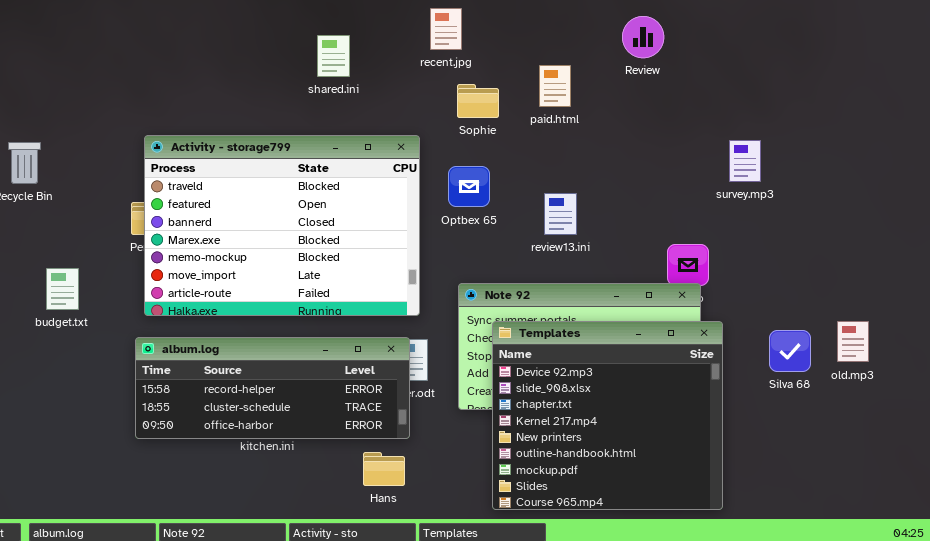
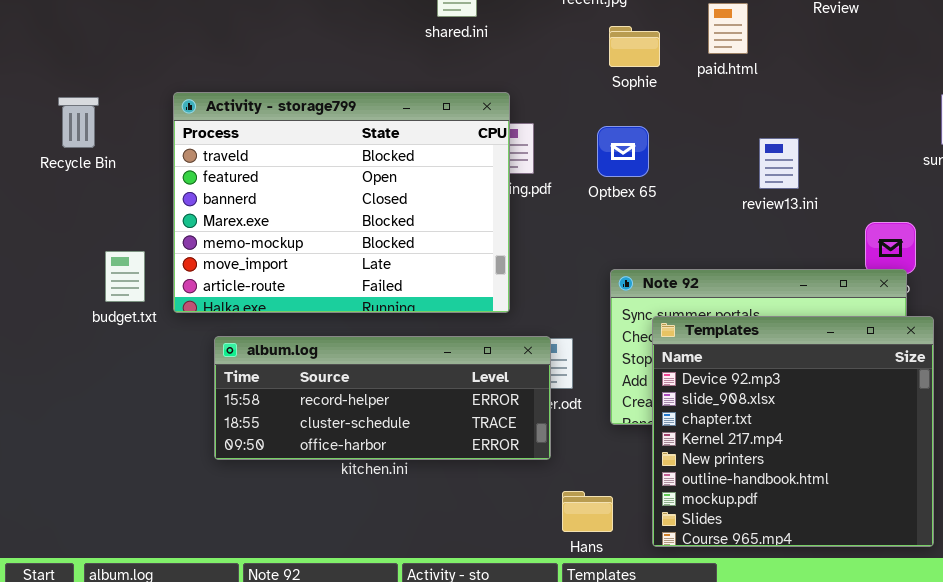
Activity - storage799: [144,135,420,316] -> [173,92,510,313], moved
review13.ini: [544,193,577,235] -> [759,138,799,189], moved
Hans: [363,452,405,486] -> [562,491,613,532], moved

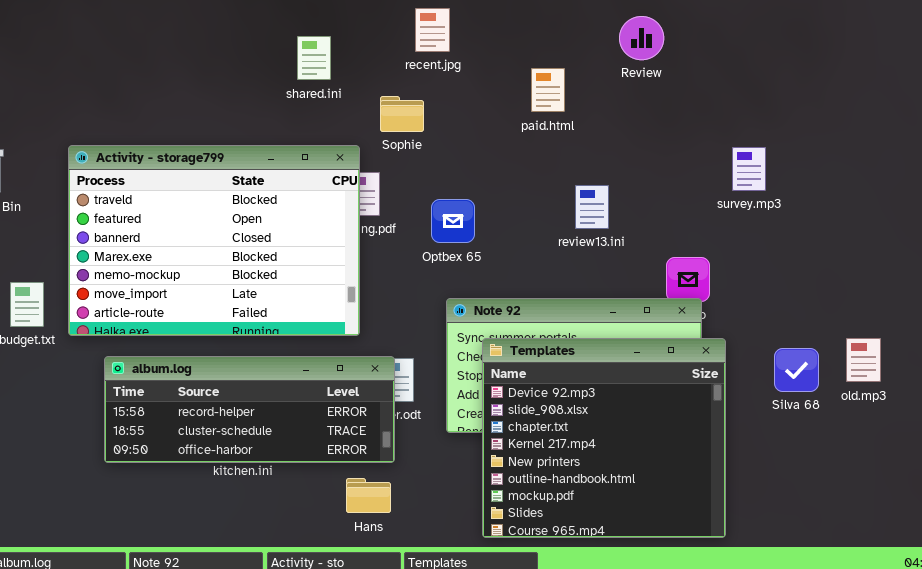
Sophie: [609,26,660,67] -> [380,96,424,132], moved
Optbex 65: [597,126,649,177] -> [431,199,475,243], moved
Hans: [562,491,613,532] -> [346,478,391,513], moved

